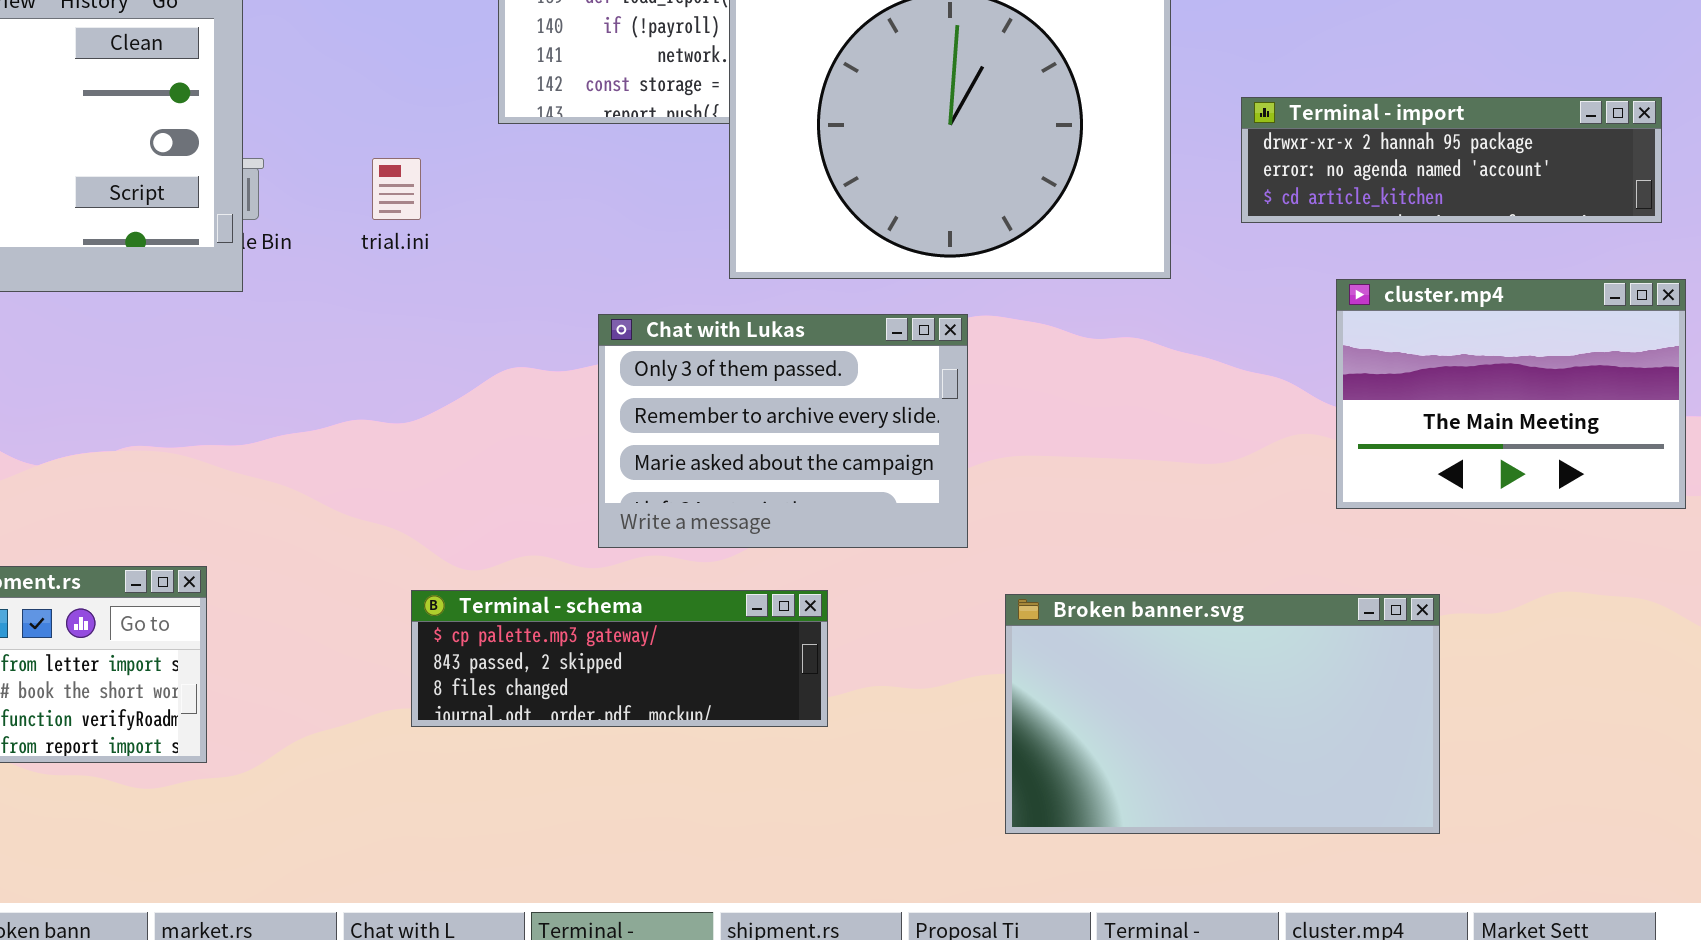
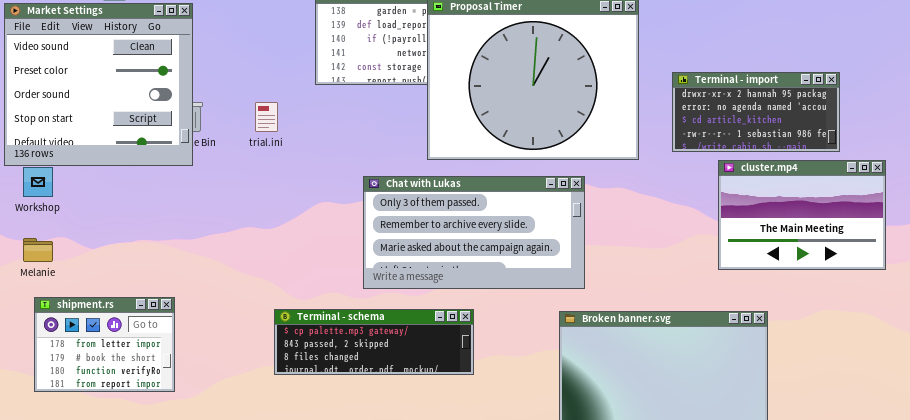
Terminal - import: [1241,97,1662,223] -> [672,72,840,152], resized
Chat with Lukas: [598,314,968,548] -> [363,176,585,289], resized

